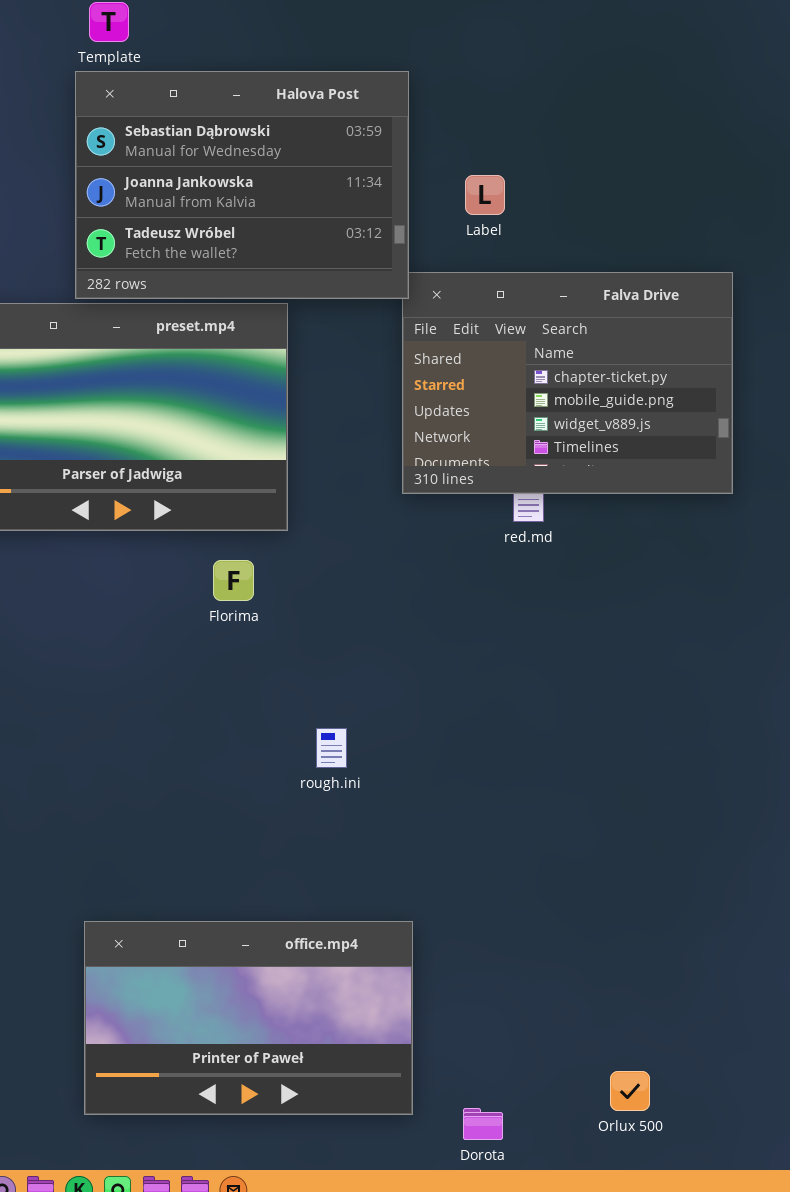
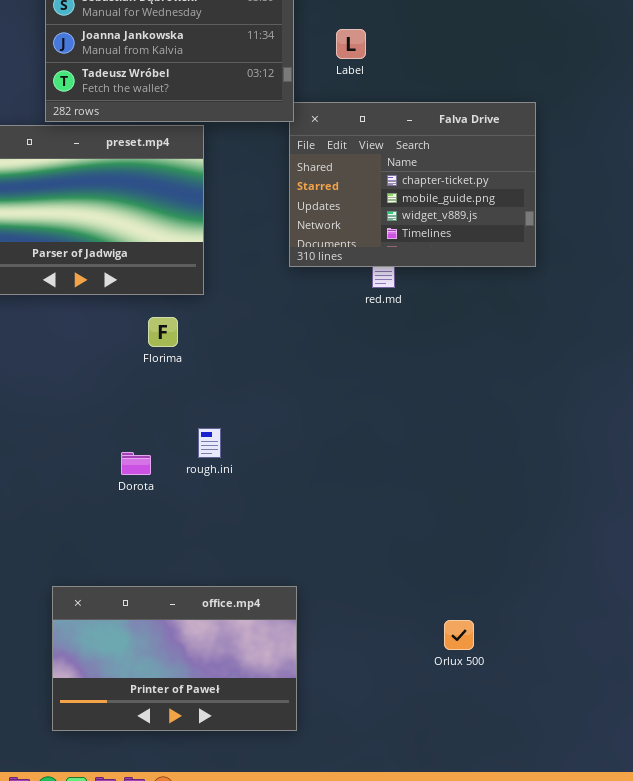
rough.ini: [316,728,347,768] -> [198,428,221,458], moved
Orlux 500: [610,1071,650,1111] -> [444,620,474,650], moved
Dorota: [463,1108,503,1140] -> [121,452,151,475], moved

